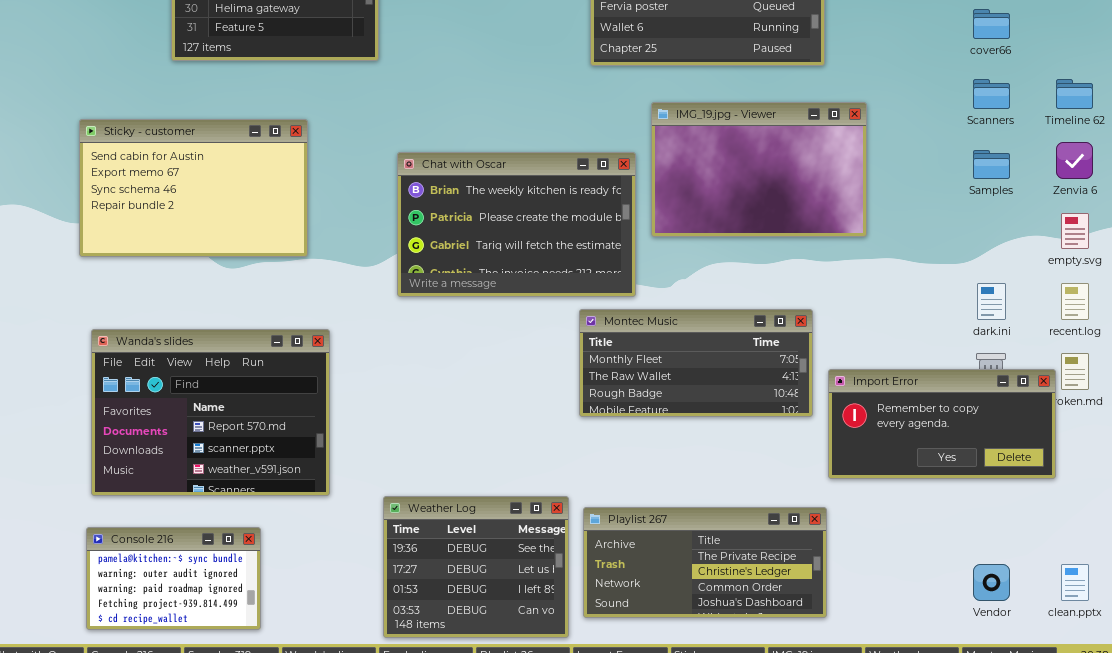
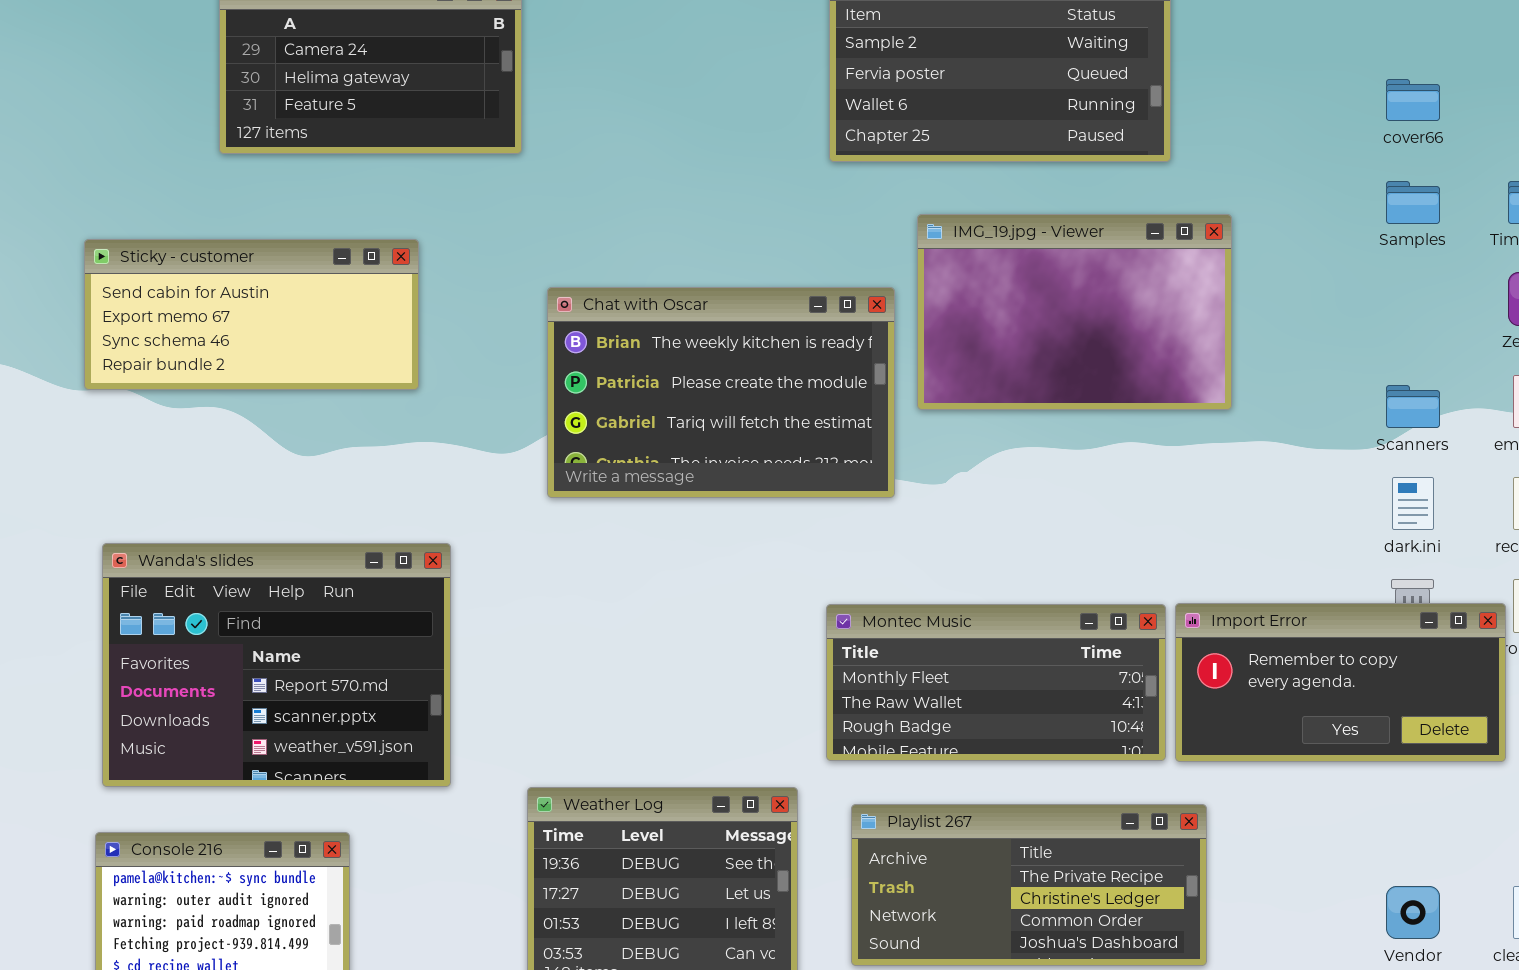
Scanners: [973,79,1010,109] -> [1386,385,1440,428], moved
Sticky - customer: [79,119,308,257] -> [84,239,419,390], resized
Samples: [973,150,1010,179] -> [1386,181,1440,224], moved
Montec Music: [579,309,813,417] -> [826,604,1166,761], moved
Playlist 267: [583,507,827,618] -> [851,804,1207,966], moved

